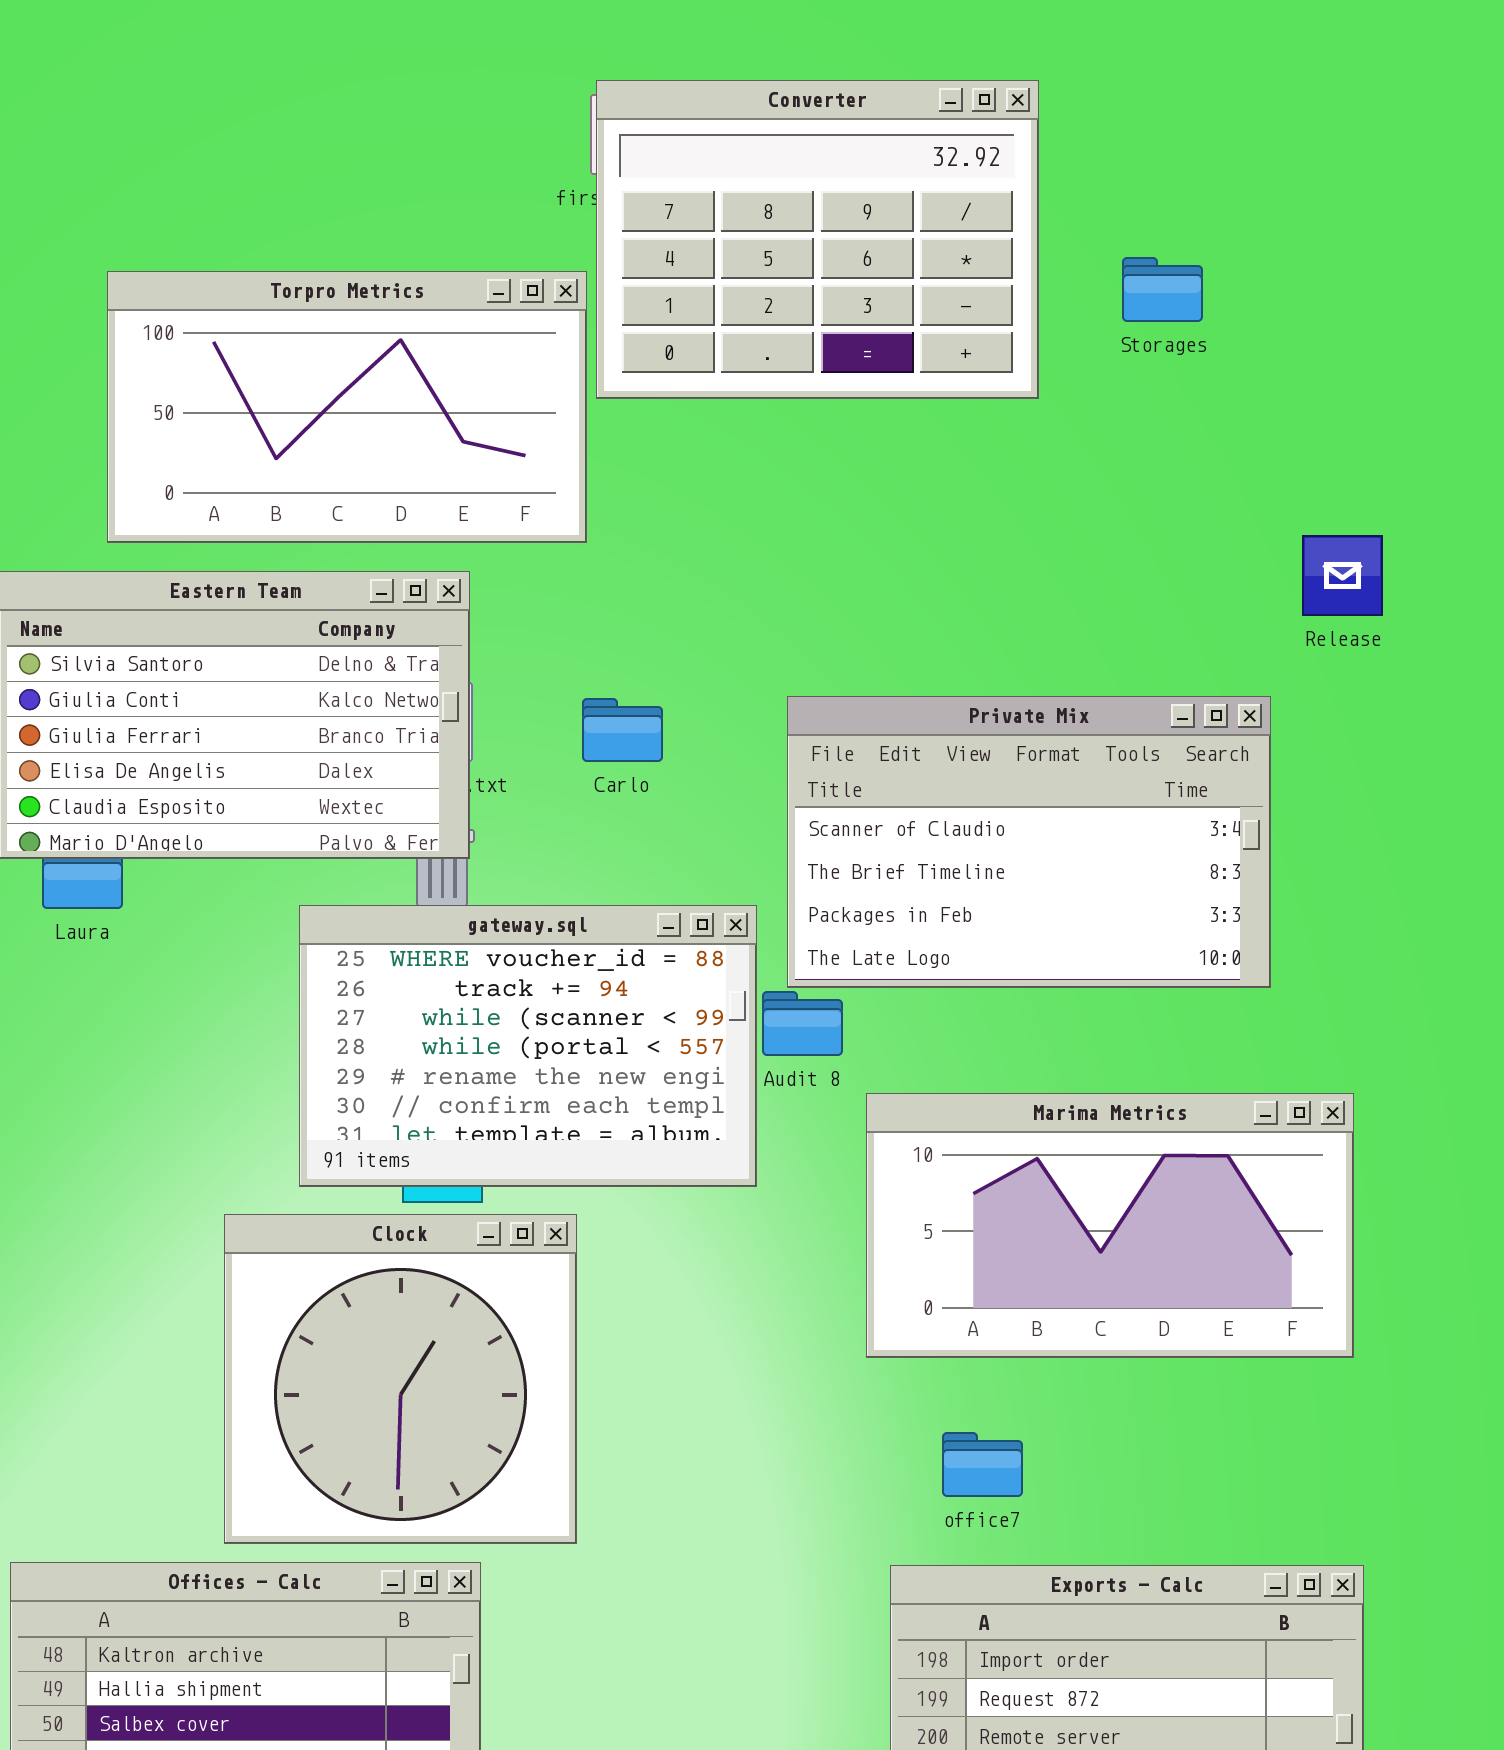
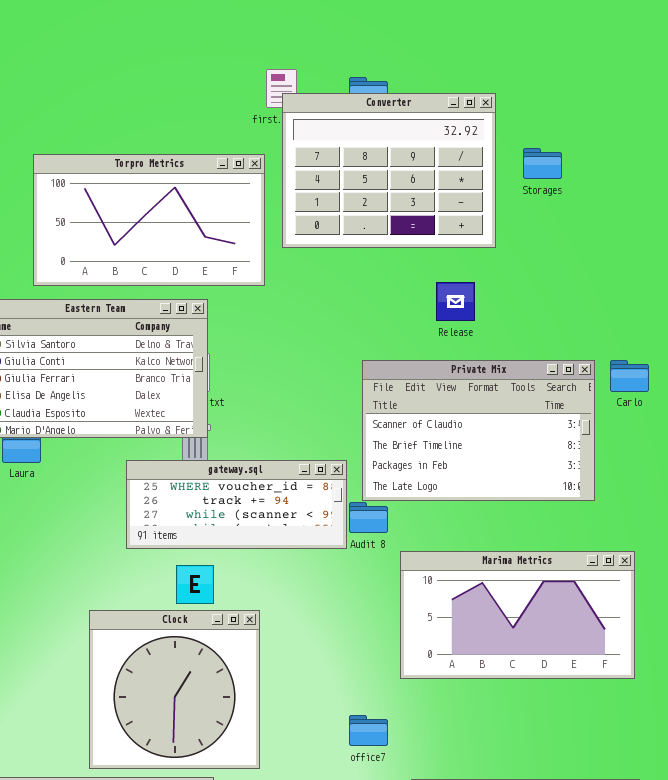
Converter: [596,80,1039,399] -> [282,93,496,248], moved
Release: [1302,535,1383,616] -> [436,282,475,321], moved
Carlo: [582,698,663,762] -> [610,360,649,392], moved
gateway.sql: [299,905,757,1187] -> [126,460,347,549], resized
office7: [942,1432,1023,1497] -> [349,715,388,746], moved

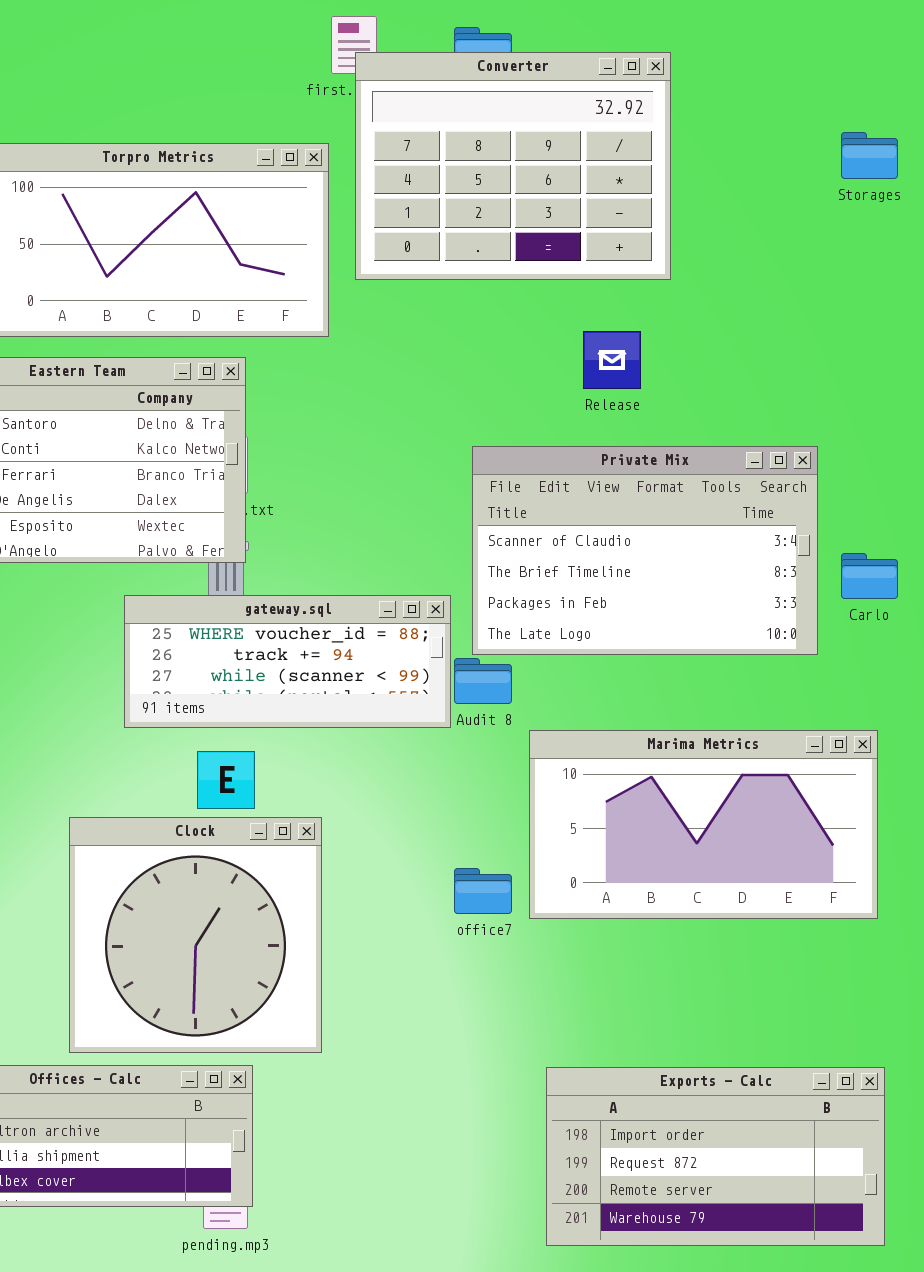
Storages: [523,148,562,179] -> [841,132,898,179], moved
Carlo: [610,360,649,392] -> [841,553,898,599], moved
office7: [349,715,388,746] -> [454,868,512,914], moved

